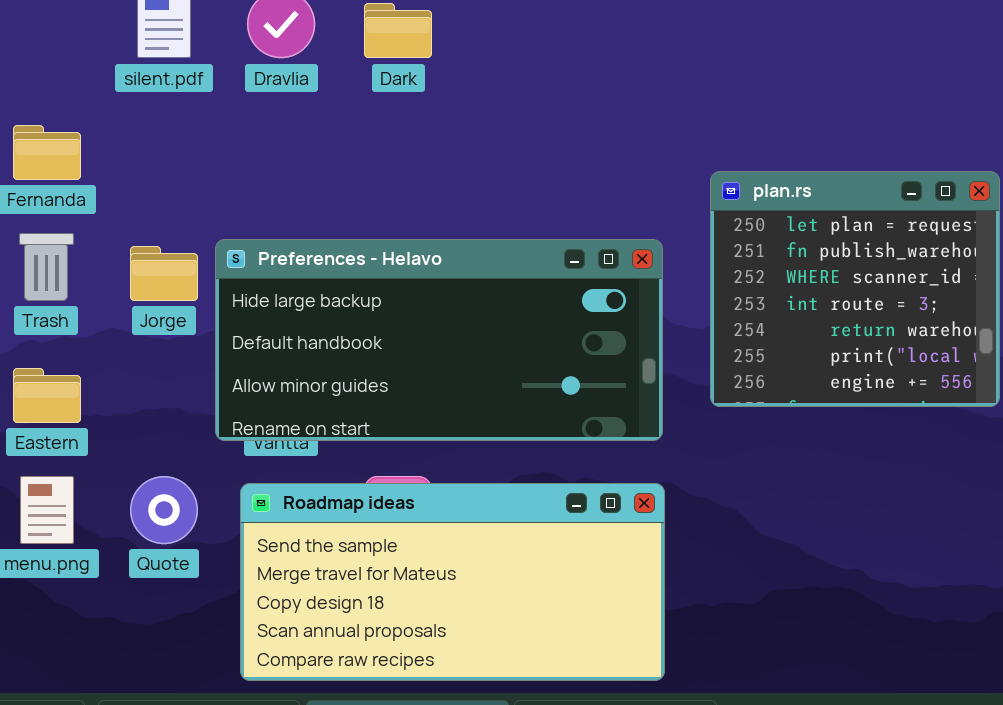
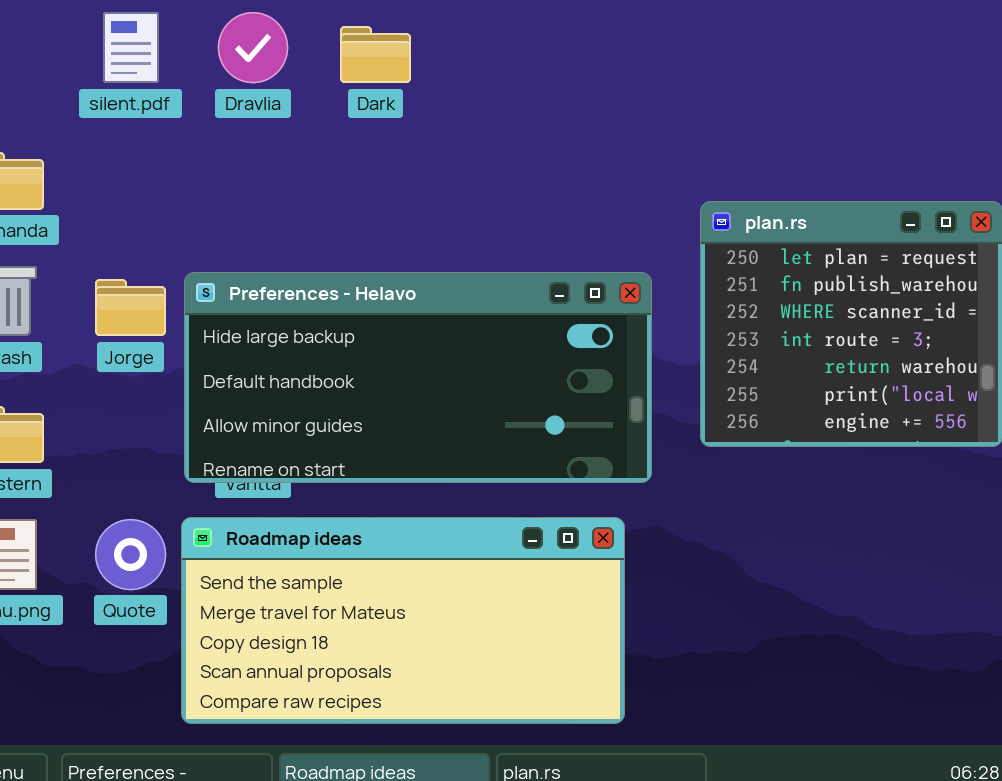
Roadmap ideas: [240,483,665,681] -> [181,517,625,724], moved

